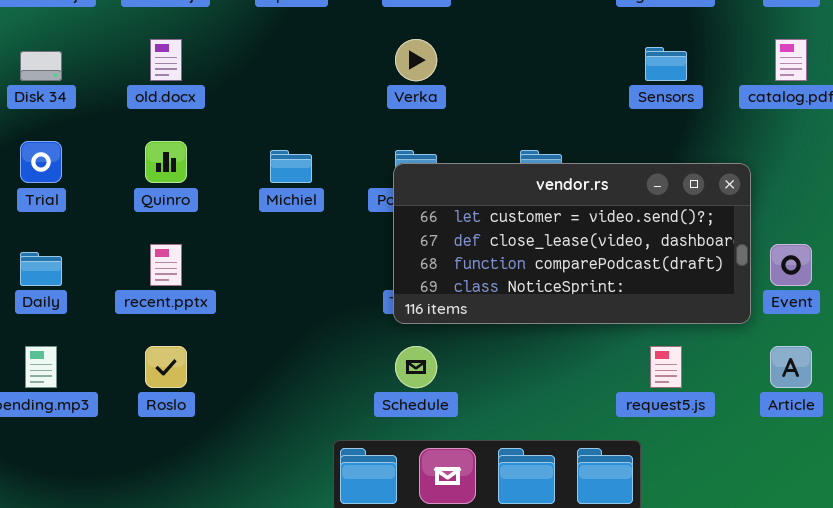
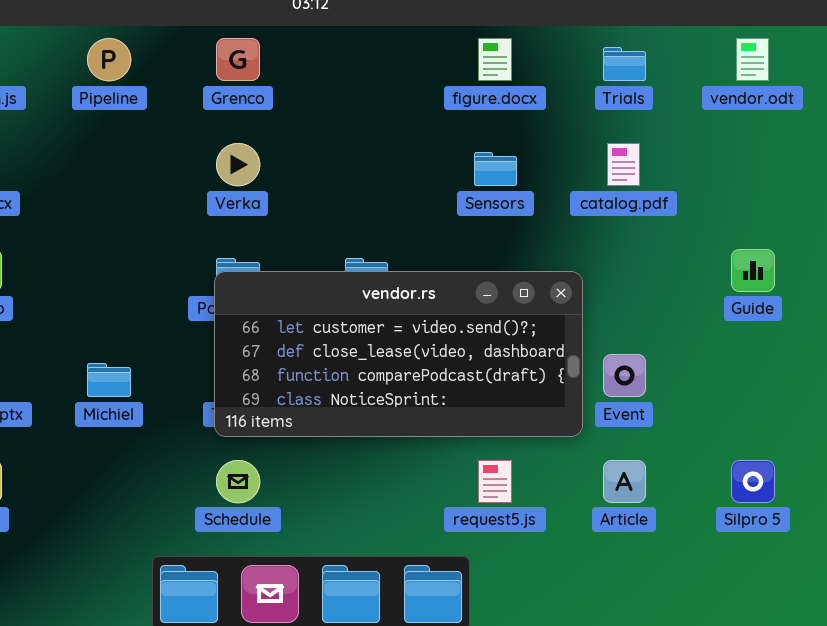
Michiel: [270,150,312,183] -> [87,363,131,397], moved

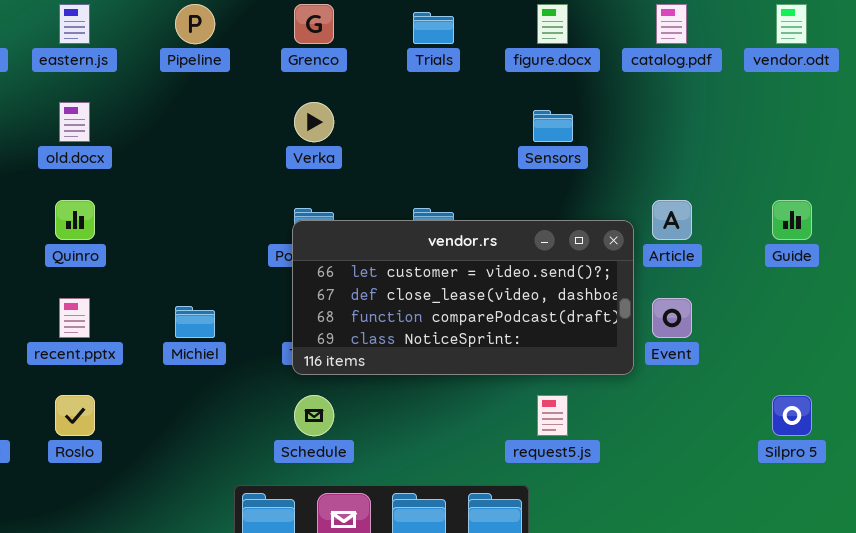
Trials: [603,47,646,81] -> [413,12,454,44], moved
catalog.pdf: [607,143,640,186] -> [656,4,687,44], moved
Article: [603,460,646,503] -> [652,200,692,240], moved

